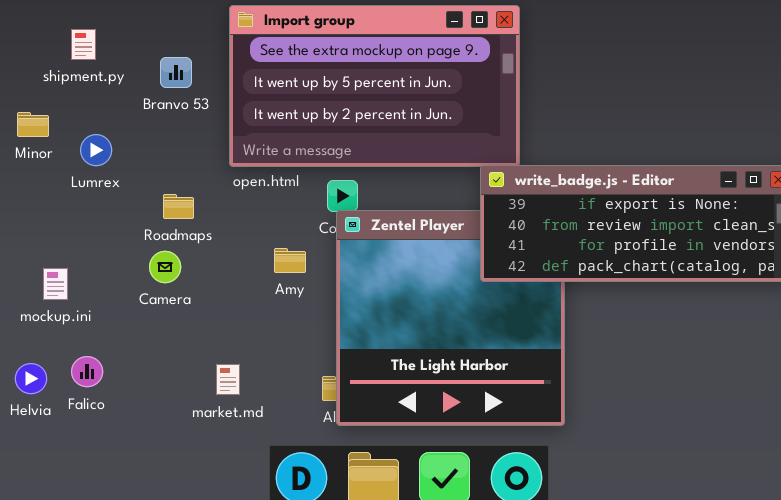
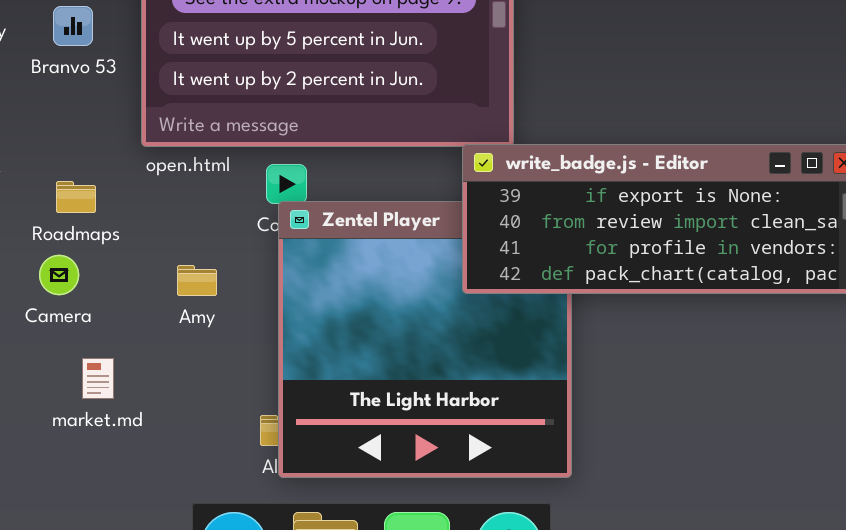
Amy: [274,248,306,273] -> [177,265,217,296], moved
market.md: [216,364,240,395] -> [82,358,114,399], moved

